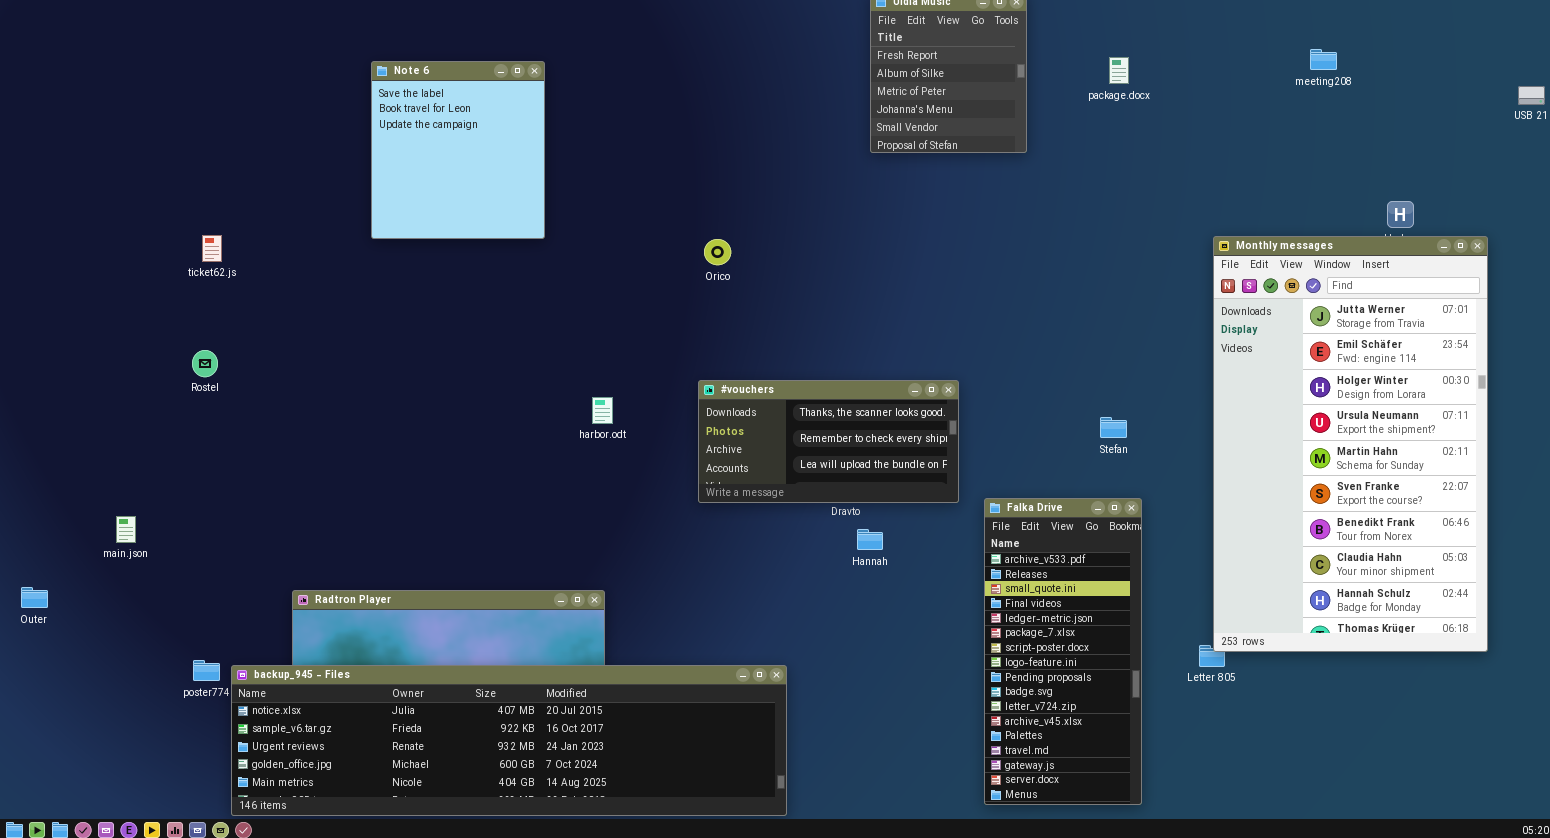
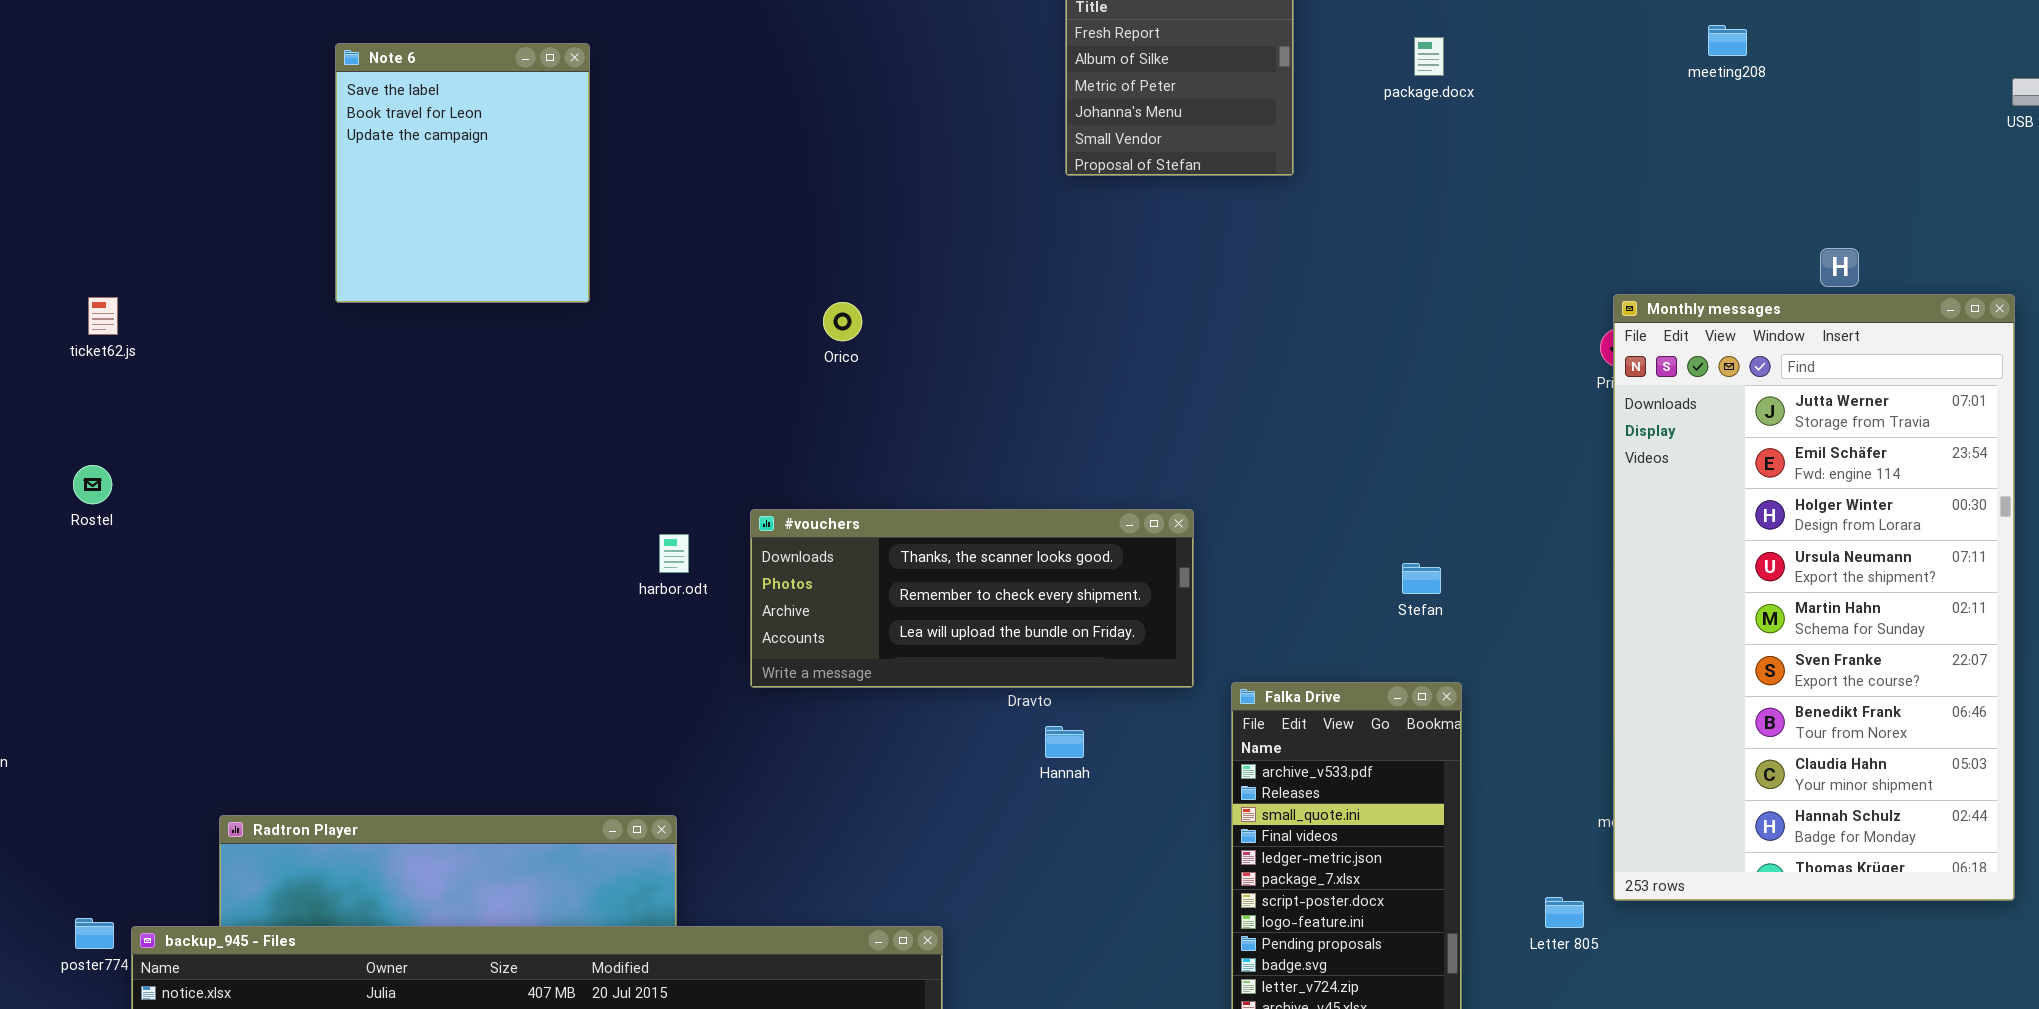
Monthly messages: [1213,236,1488,652] -> [1613,294,2015,901], moved
#vouchers: [698,380,959,503] -> [750,509,1194,688], resized

